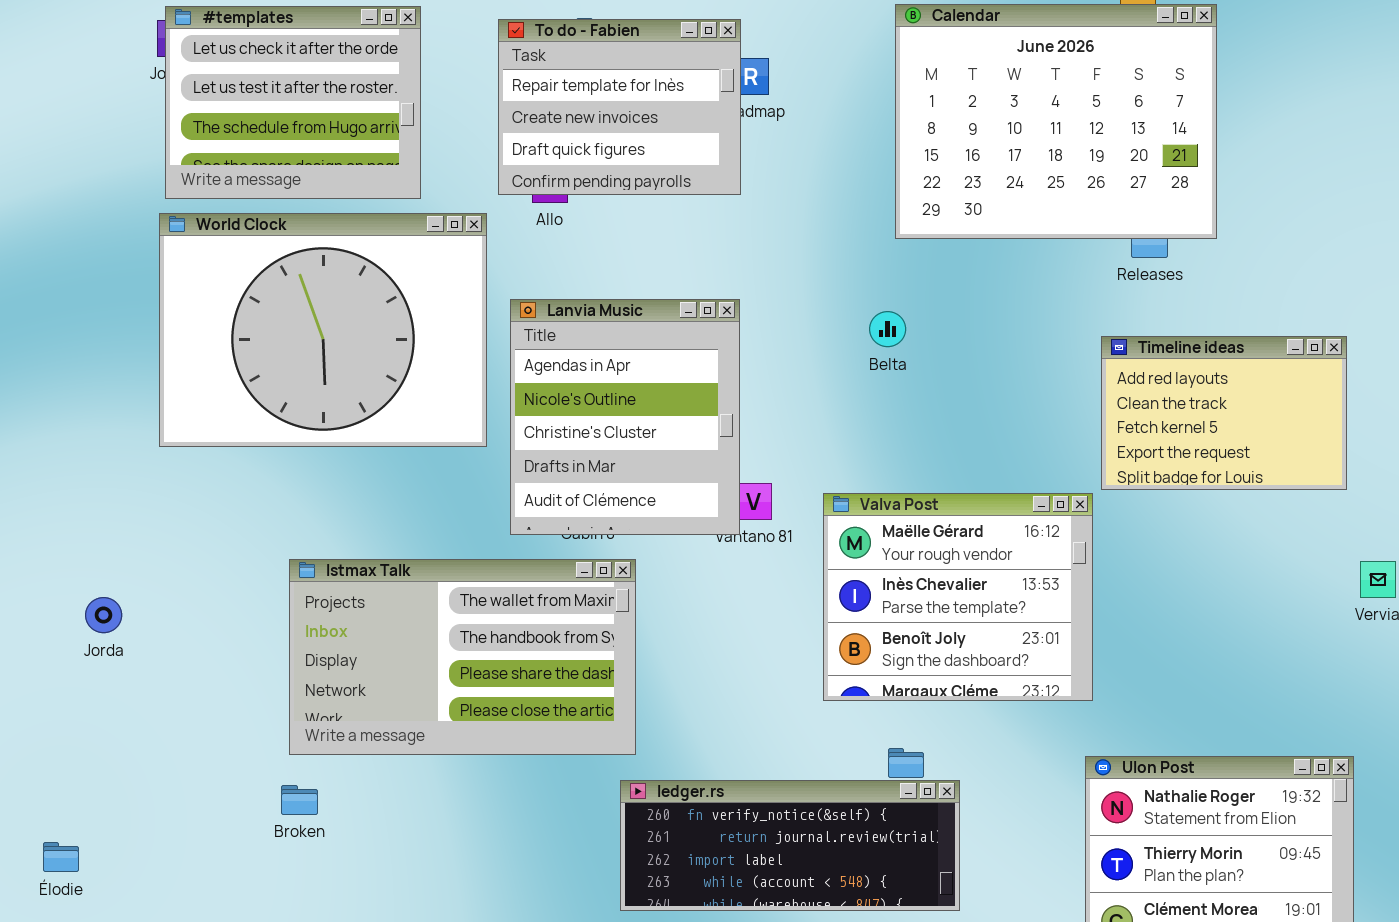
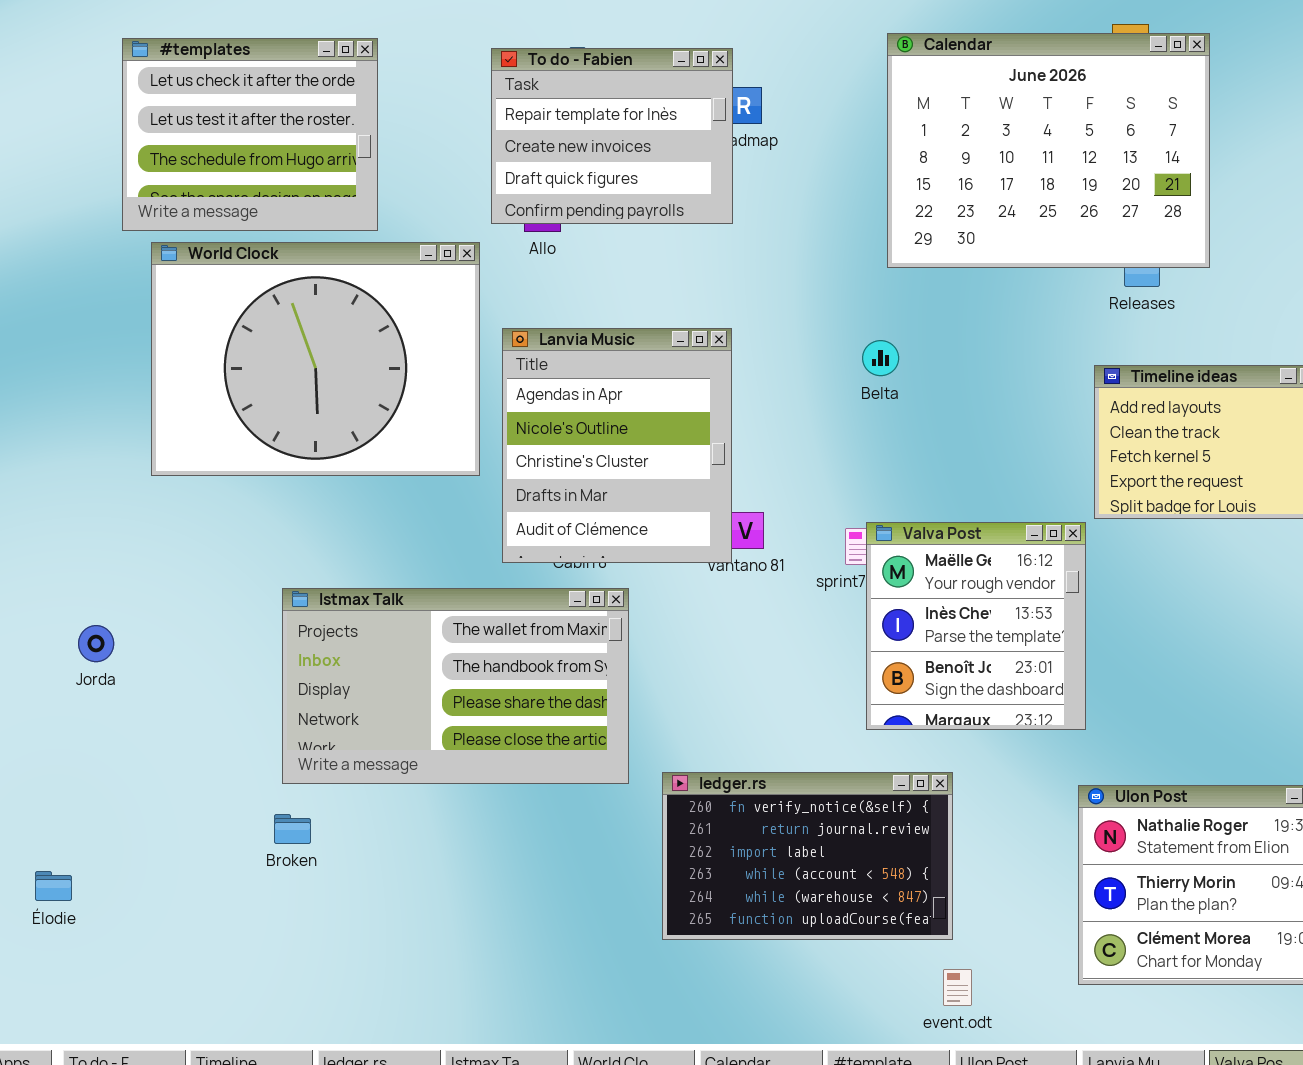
#templates: [165,6,421,199] -> [122,38,378,231], moved
Valva Post: [823,493,1093,701] -> [866,522,1086,730], resized
ledger.rs: [620,780,960,911] -> [662,772,953,940], resized

